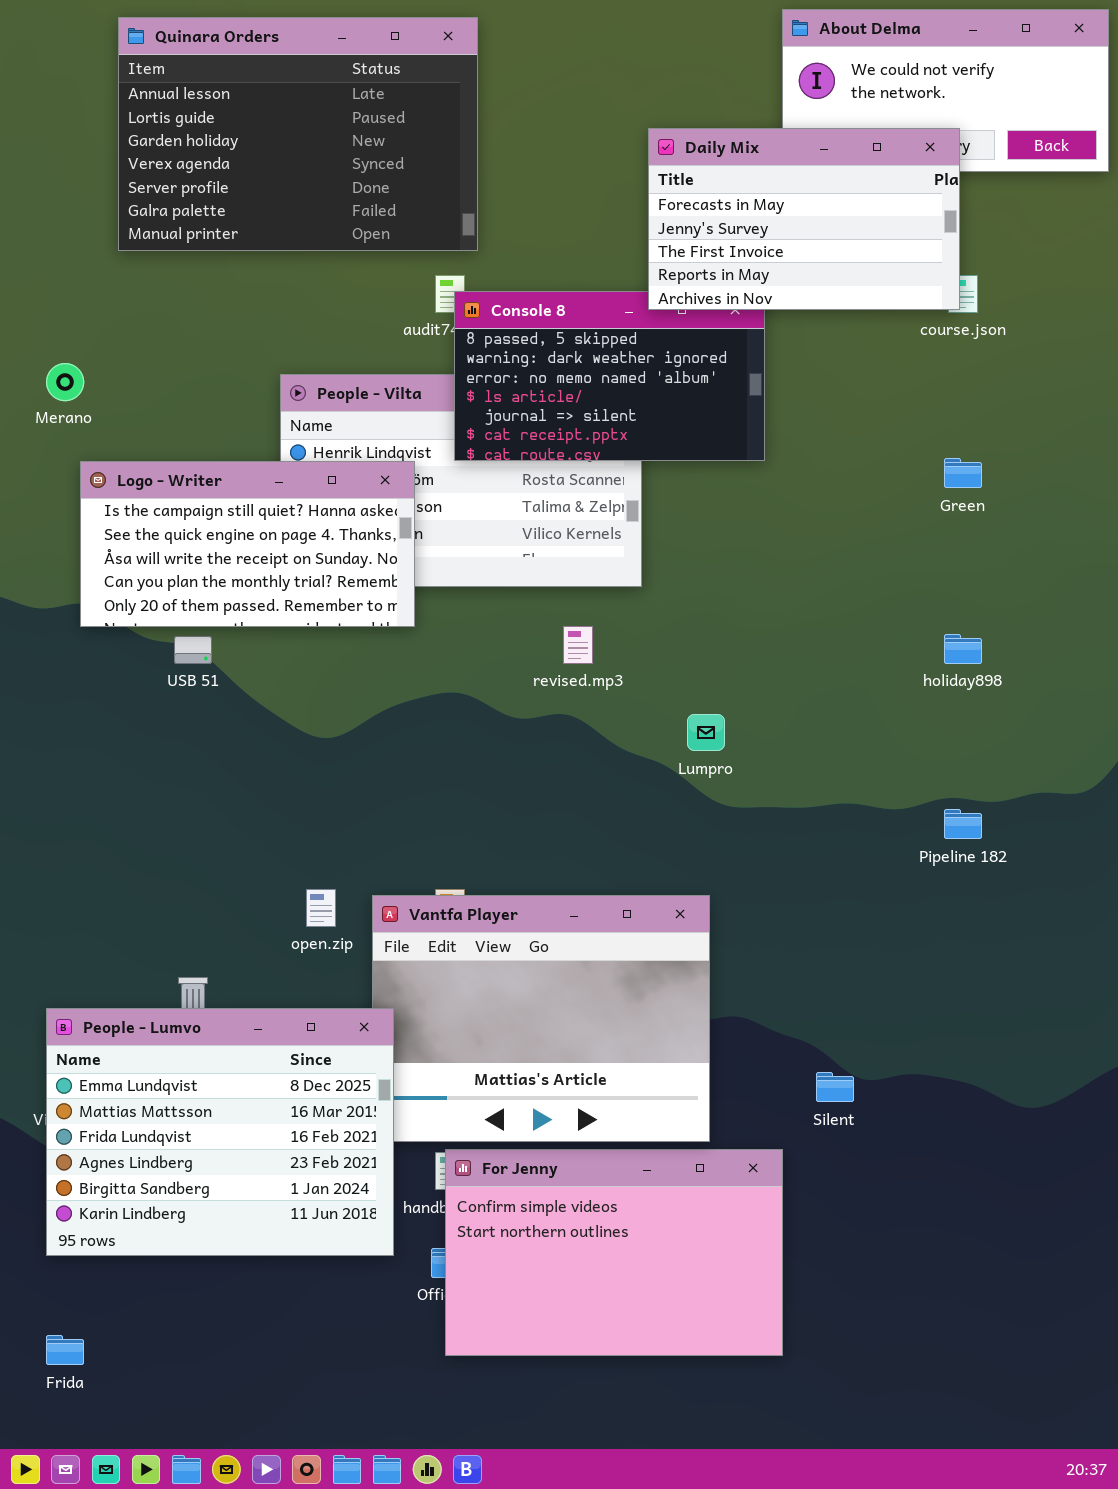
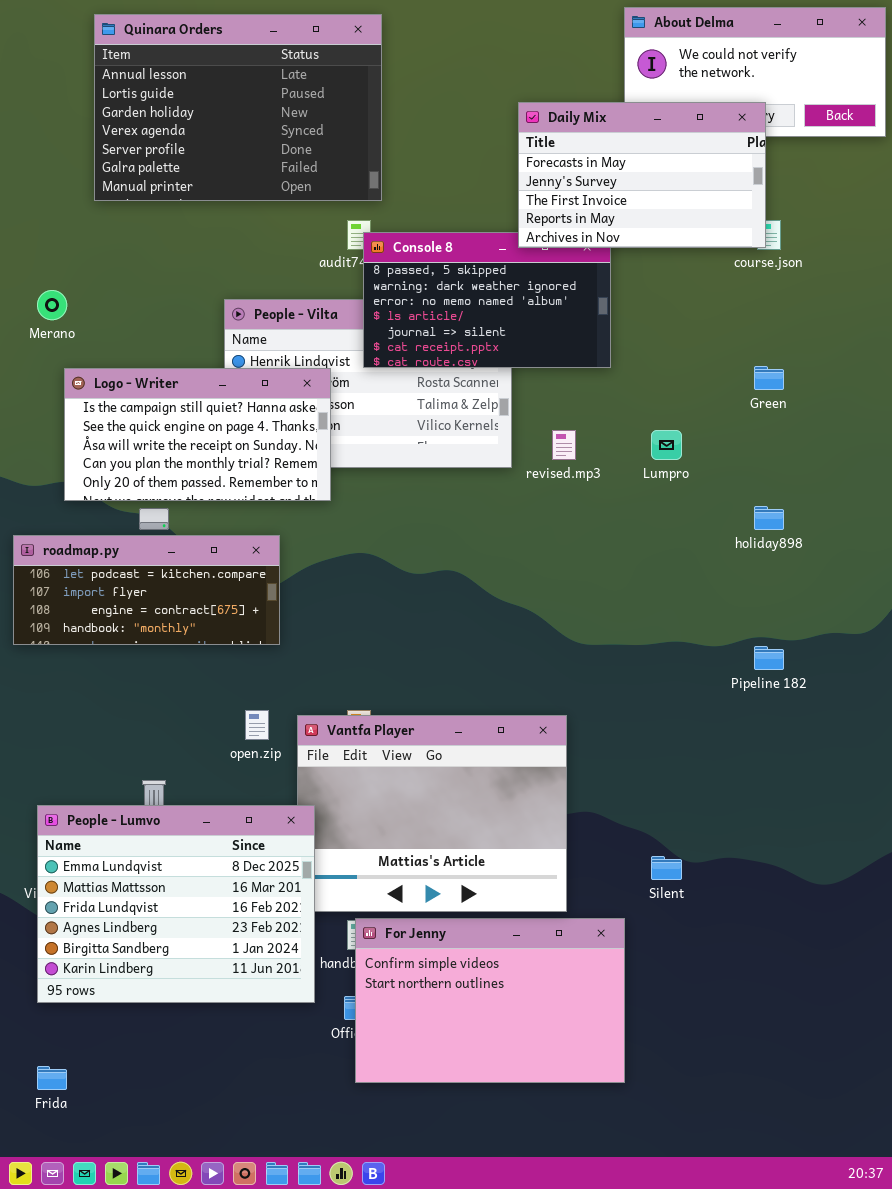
revised.mp3: [563,626,593,664] -> [552,430,576,460], moved
roadmap.py: none -> [13,535,280,645], opened
Lumpro: [687,714,725,751] -> [651,430,682,460], moved

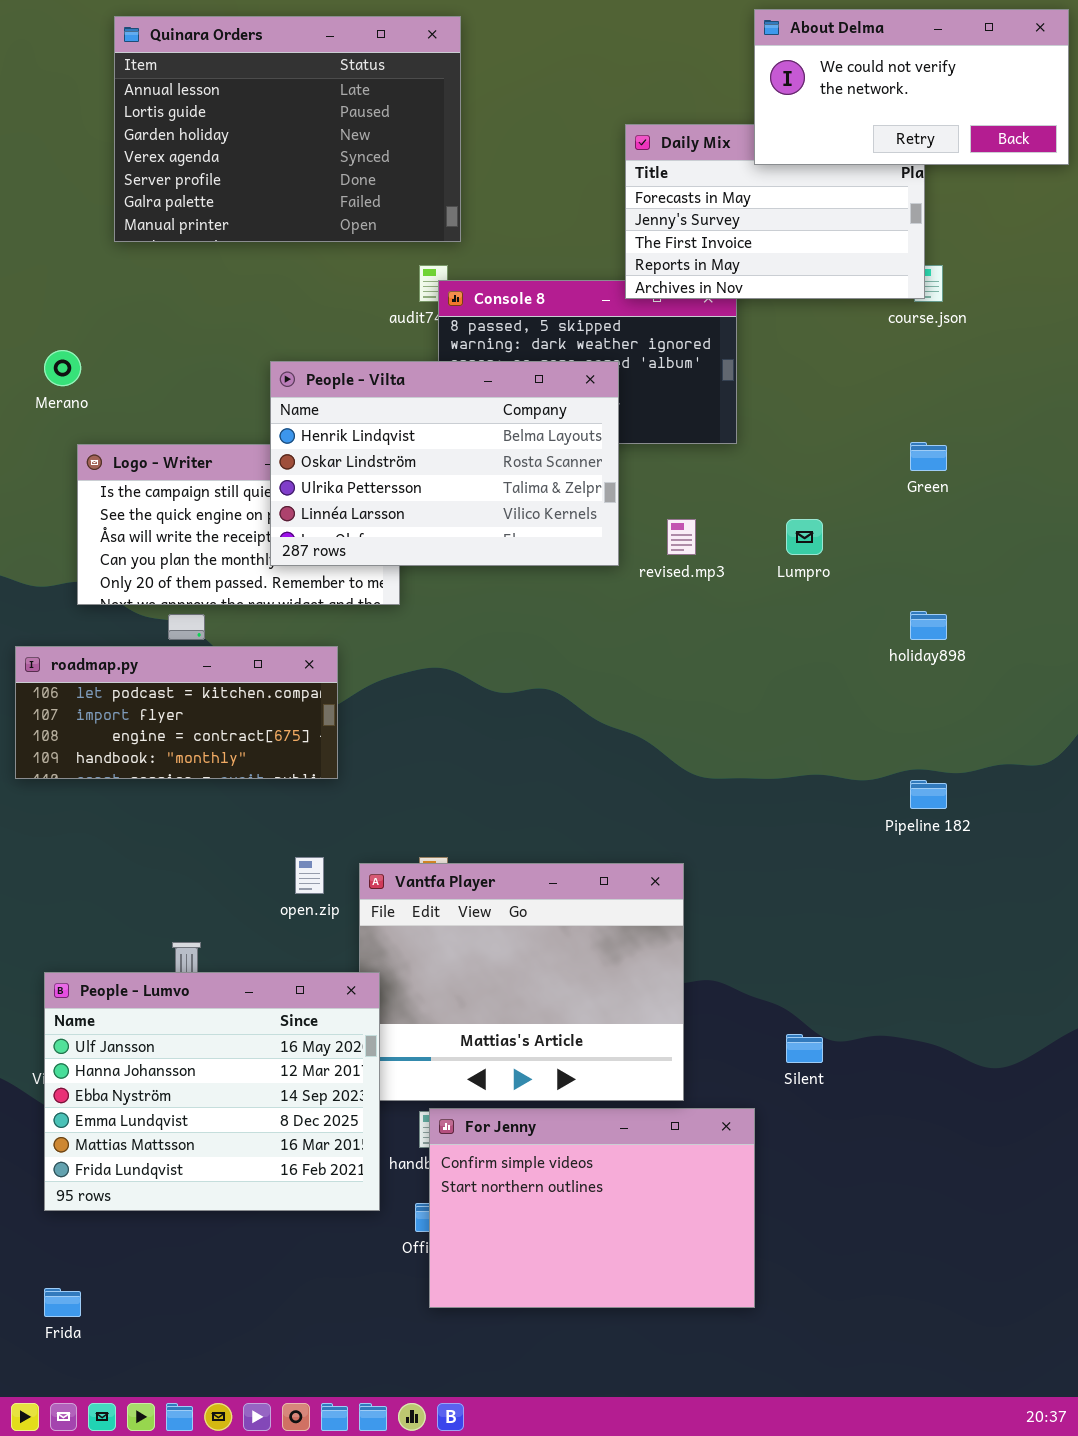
About Delma: [624,7,886,137] -> [754,9,1069,165], raised
People - Vilta: [224,299,512,468] -> [270,361,619,566], raised
People - Lumvo: [37,805,315,1003] -> [44,972,380,1211], scrolled up 3 rows

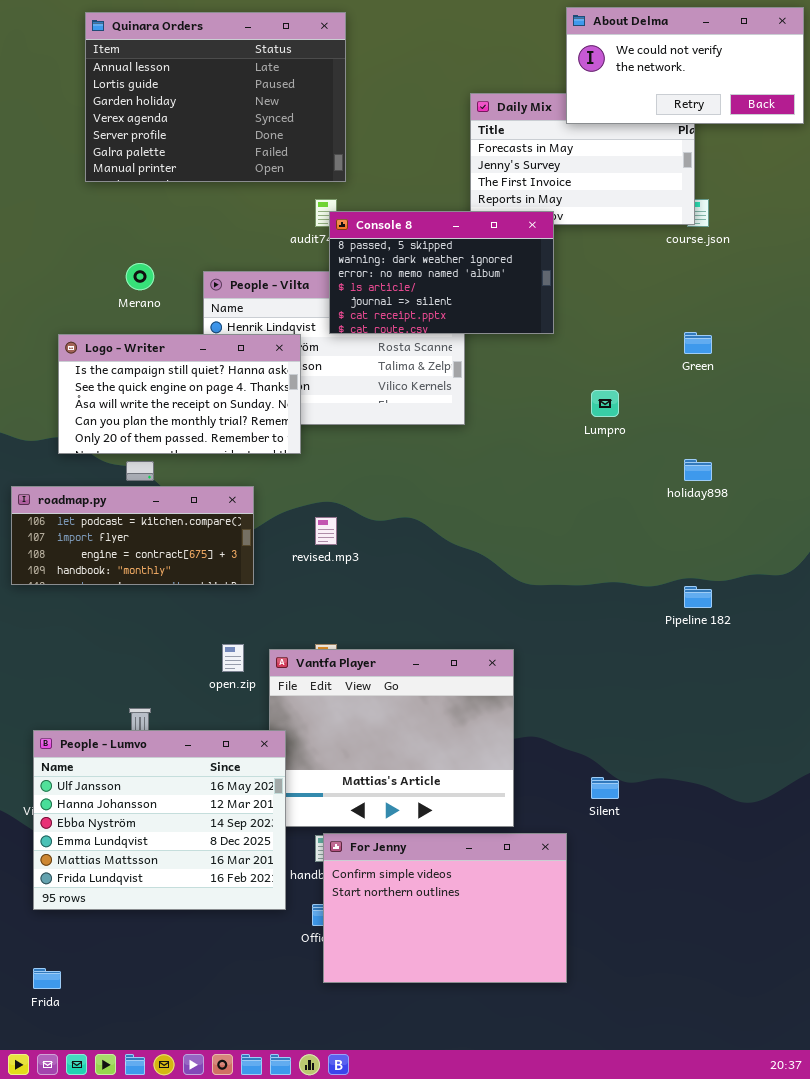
Console 8: [438,280,737,444] -> [329,211,554,334], raised
Merano: [44,350,81,386] -> [126,263,154,290], moved
Logo - Writer: [77,444,400,605] -> [58,334,301,454], raised
revised.mp3: [667,519,696,555] -> [315,517,337,545], moved

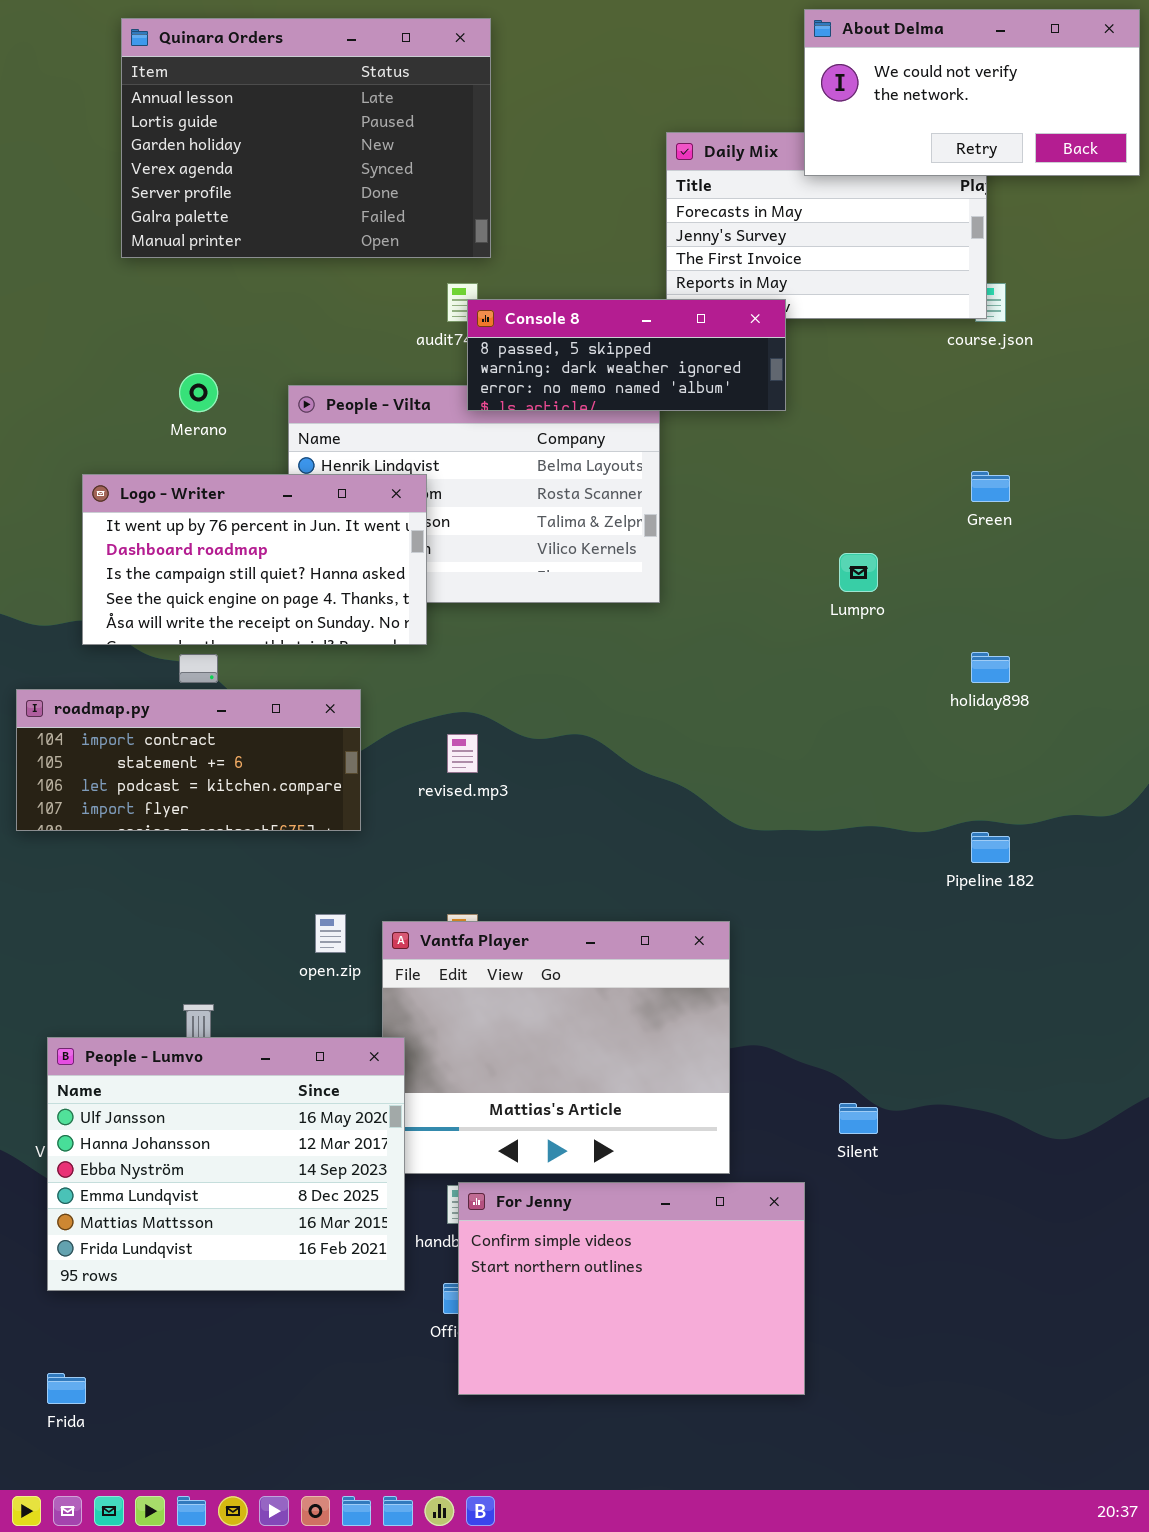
Console 8: [329,211,554,334] -> [467,299,786,411], resized
Logo - Writer: [58,334,301,454] -> [82,474,427,645], scrolled up 2 rows
roadmap.py: [11,486,254,585] -> [16,689,361,831], scrolled up 2 rows

